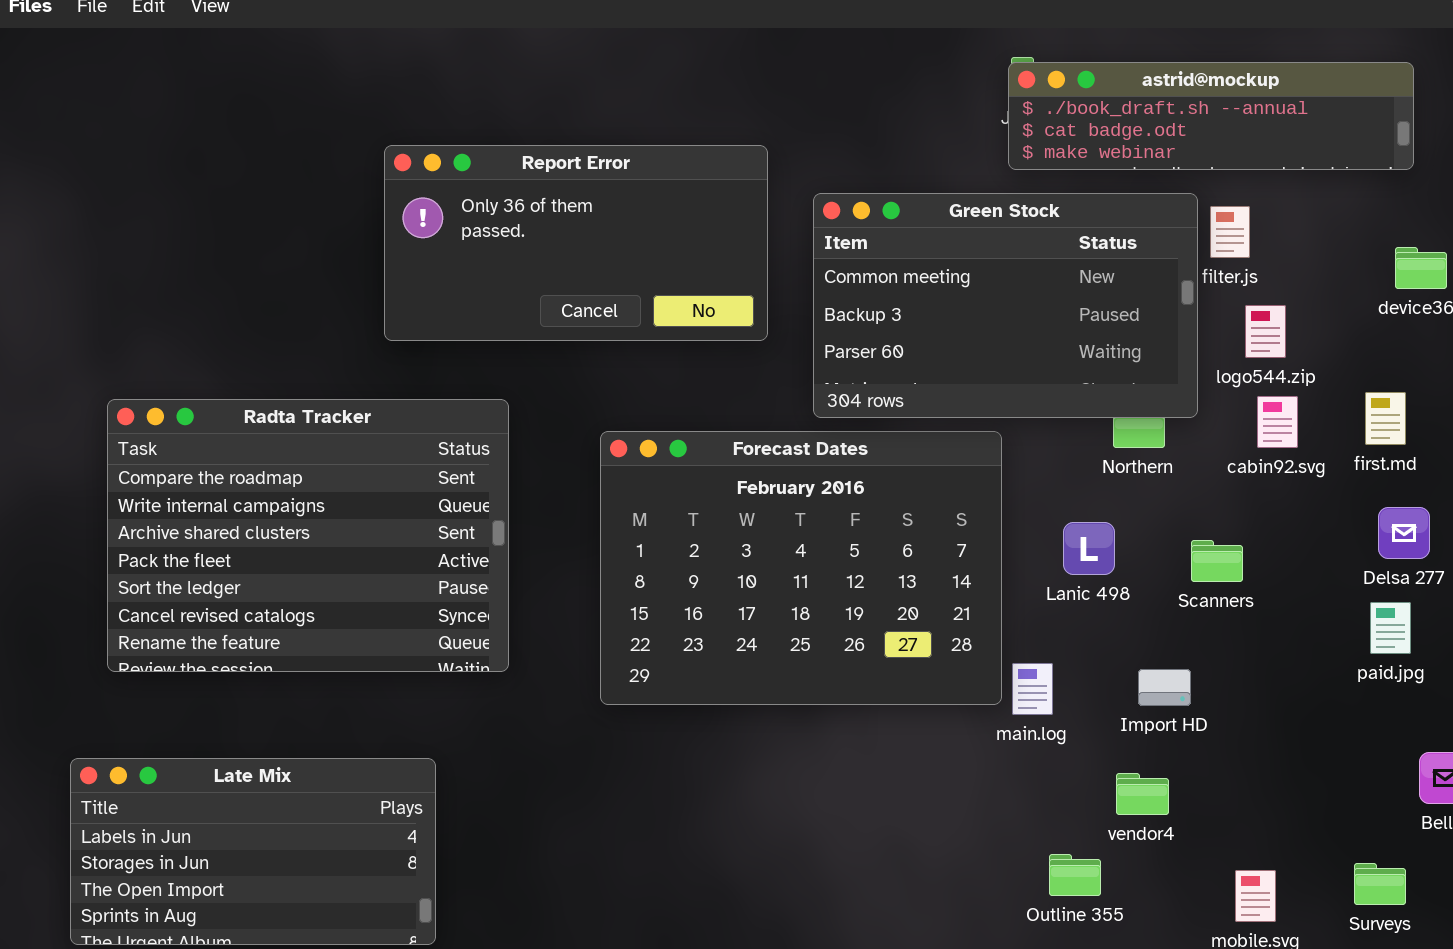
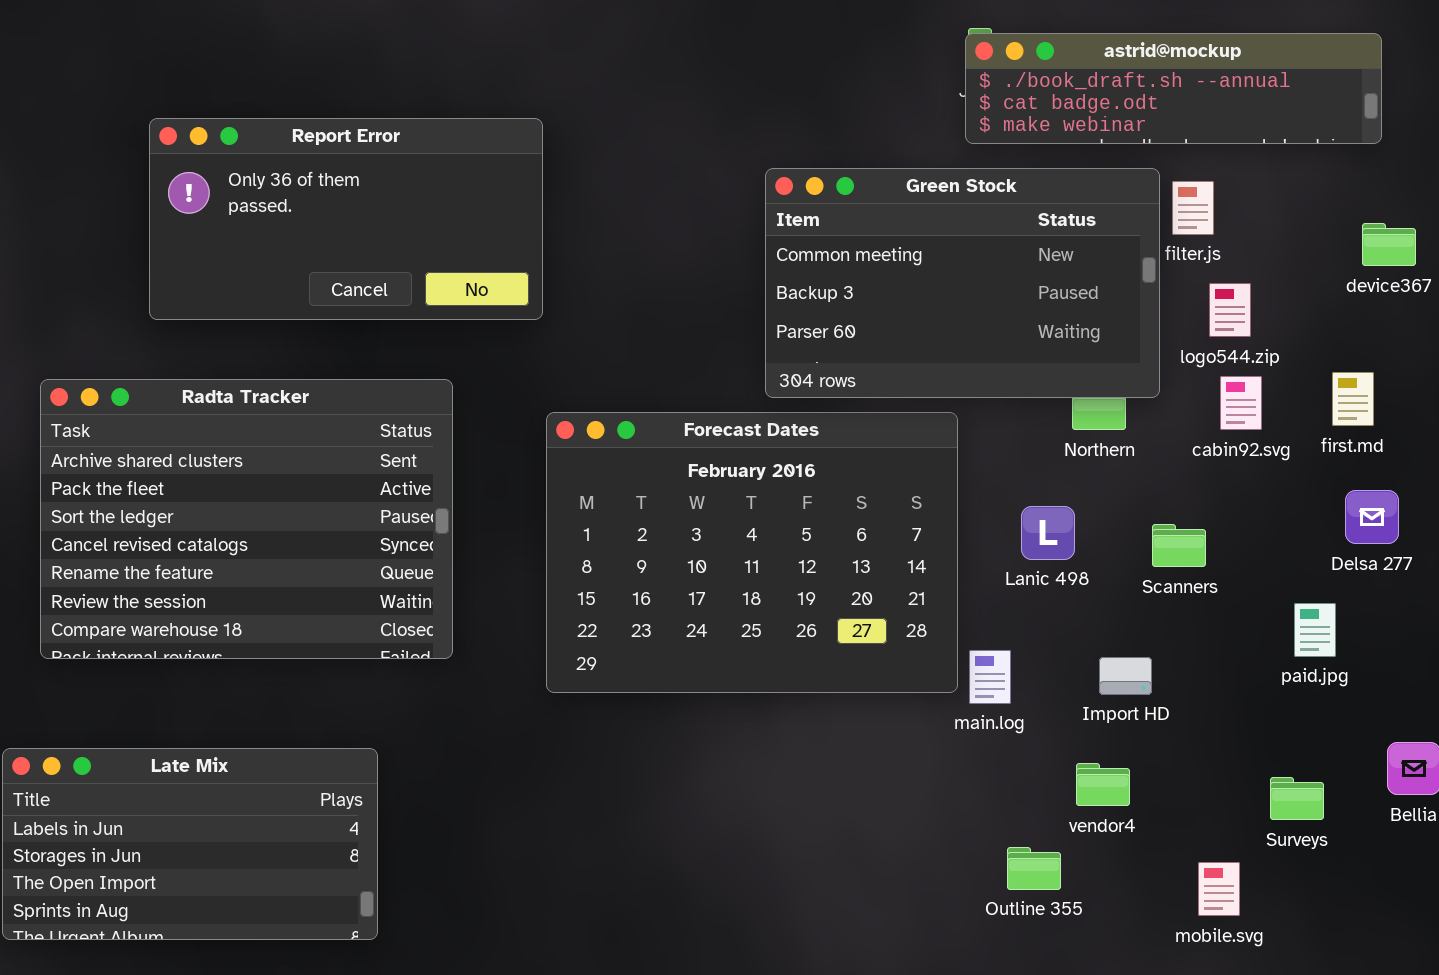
Report Error: [384,145,768,341] -> [149,118,543,320], moved
Radta Tracker: [107,399,509,672] -> [40,379,453,659], scrolled down 2 rows
paid.jpg: [1370,602,1411,654] -> [1294,603,1336,657], moved
Surveys: [1354,863,1406,905] -> [1270,777,1324,820], moved

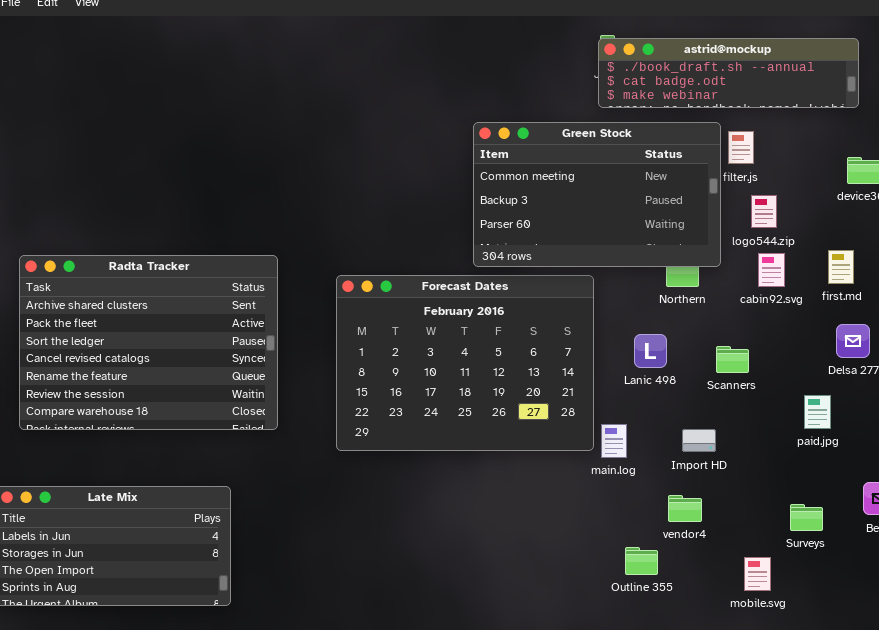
Report Error: [149,118,543,320] -> none, closed

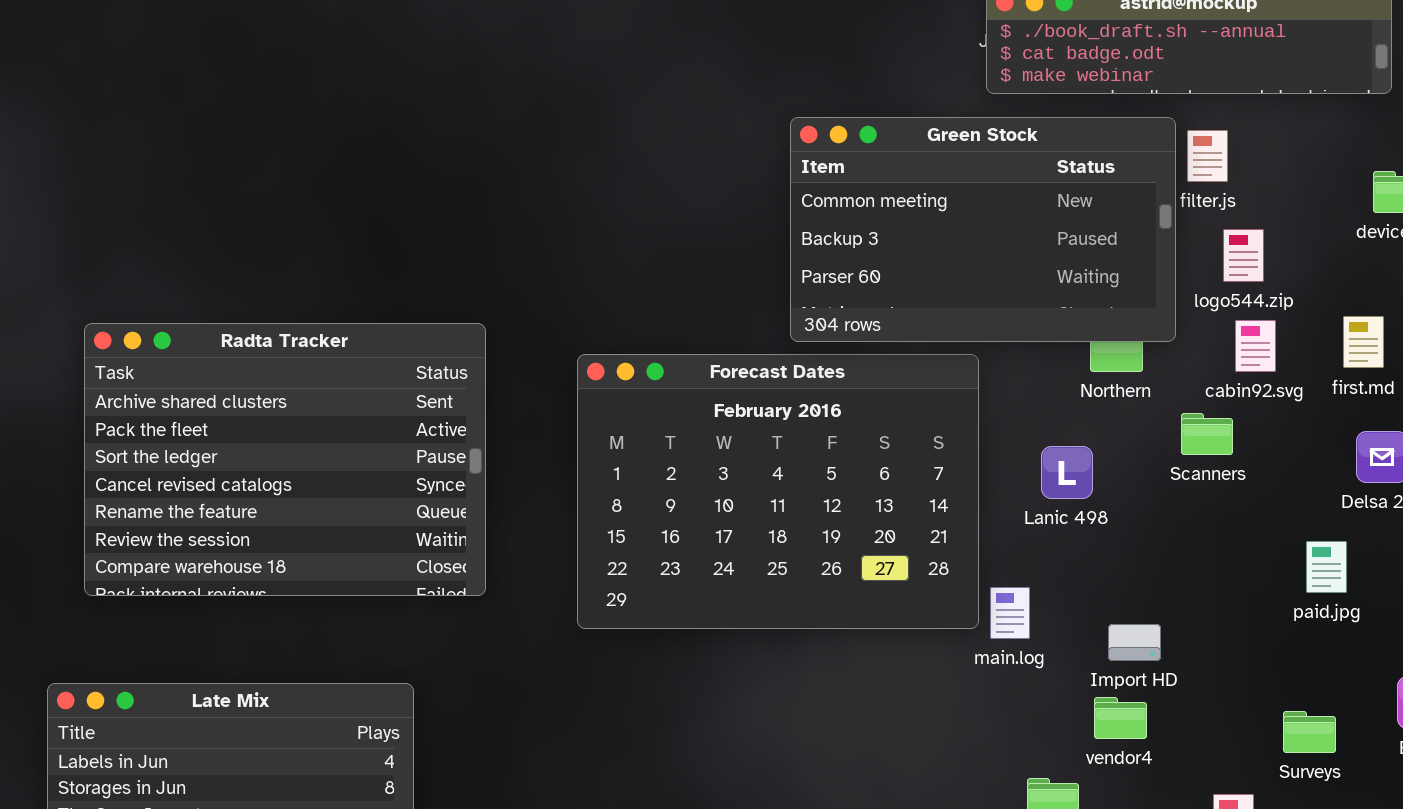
Scanners: [716,346,749,373] -> [1181,413,1233,455], moved
Import HD: [682,429,716,452] -> [1108,624,1161,661], moved

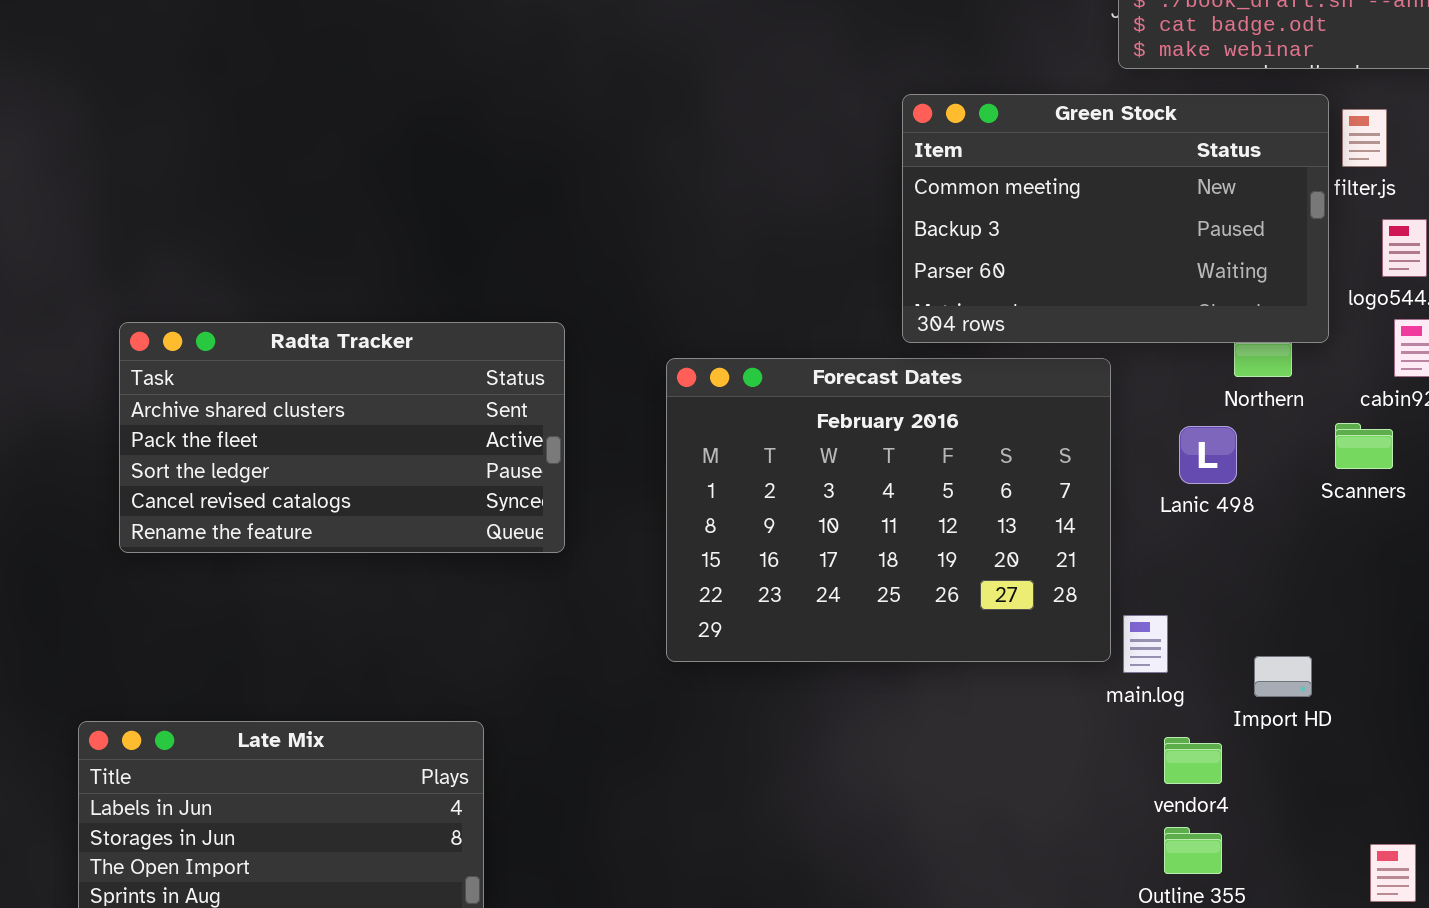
Radta Tracker: [84,323,486,596] -> [119,322,565,553], resized
Lanic 498: [1041,446,1093,499] -> [1179,426,1237,484], moved
vendor4: [1094,697,1147,739] -> [1164,737,1222,784], moved

